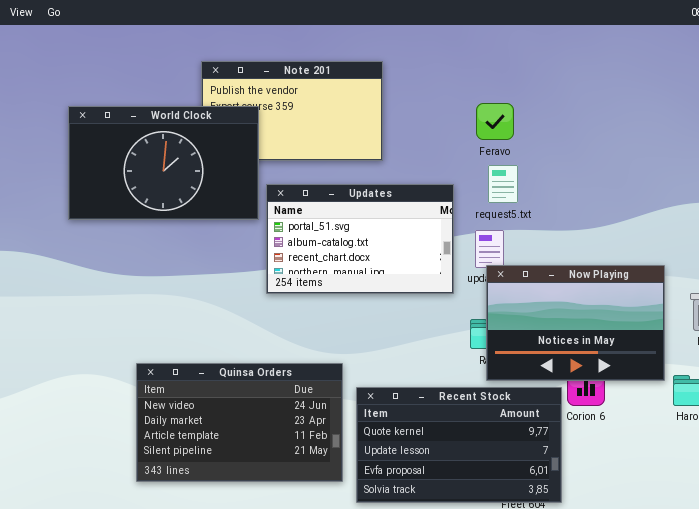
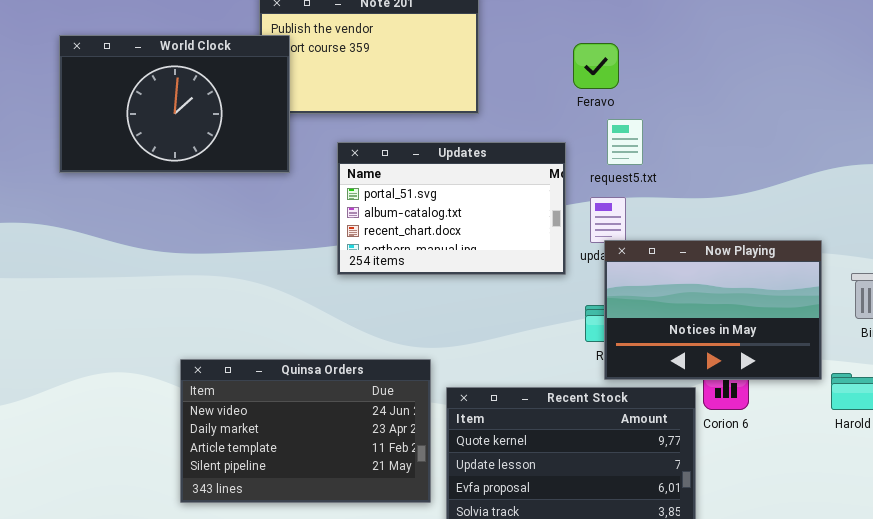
Feravo: [476,103,514,140] -> [573,43,619,89], moved
World Clock: [68,106,259,220] -> [59,35,290,173], moved

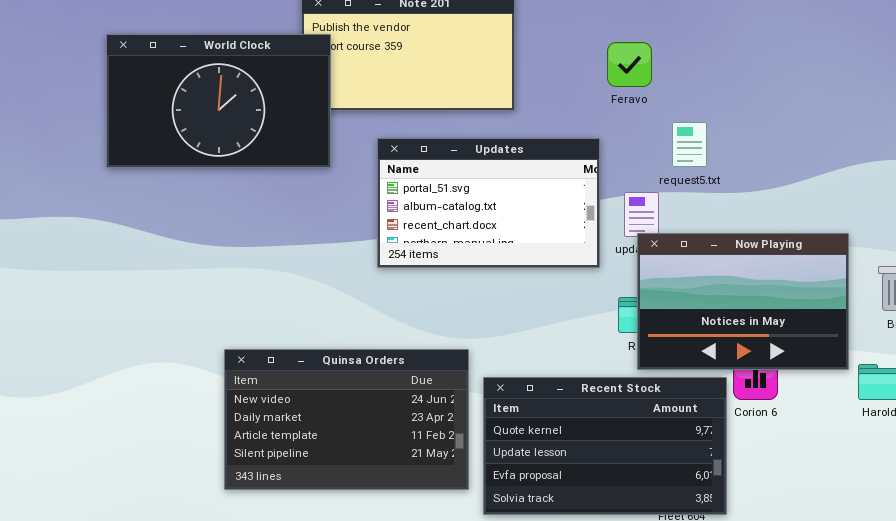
request5.txt: [607,119,643,165] -> [672,122,707,167], moved

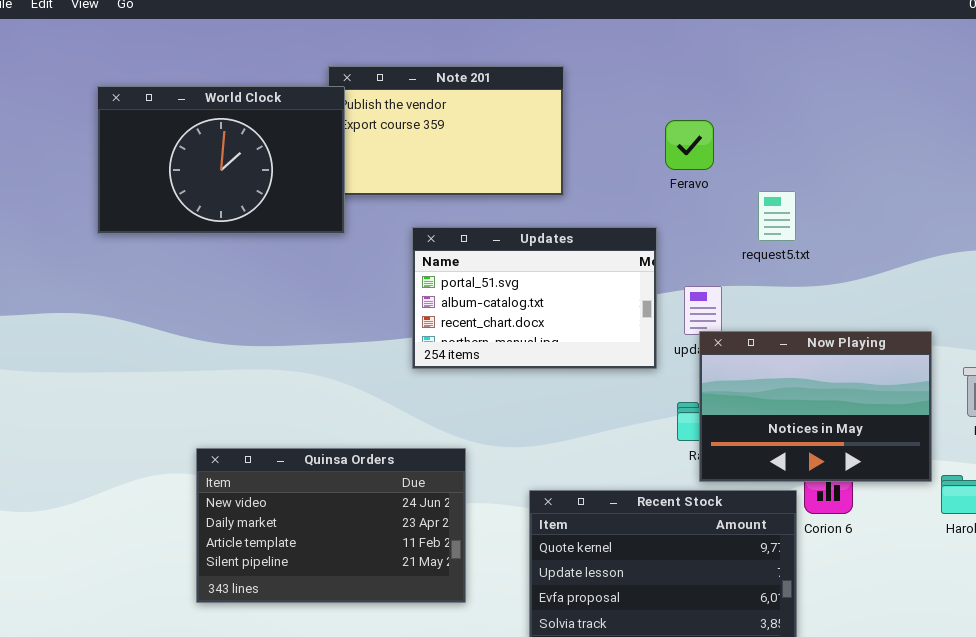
World Clock: [106,34,331,168] -> [97,86,345,234], moved
request5.txt: [672,122,707,167] -> [758,191,796,241], moved
Quinsa Orders: [224,349,469,490] -> [196,448,466,603], moved

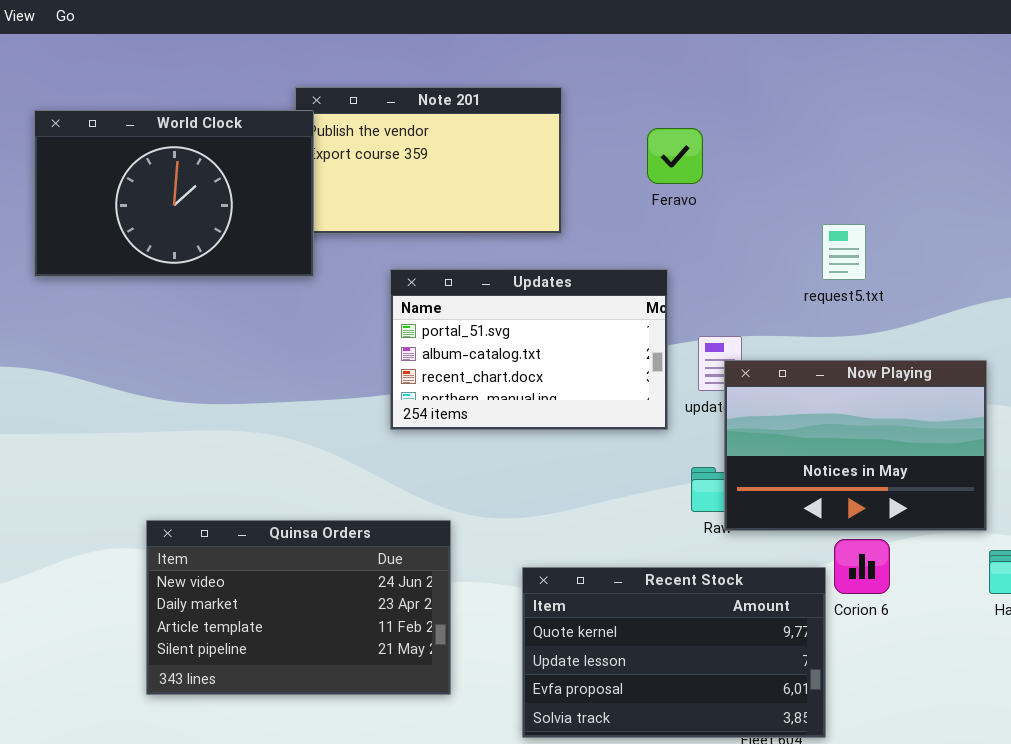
Feravo: [665,120,714,170] -> [647,128,703,184], moved
request5.txt: [758,191,796,241] -> [822,224,866,280], moved
Now Playing: [699,331,932,482] -> [724,360,987,531], moved

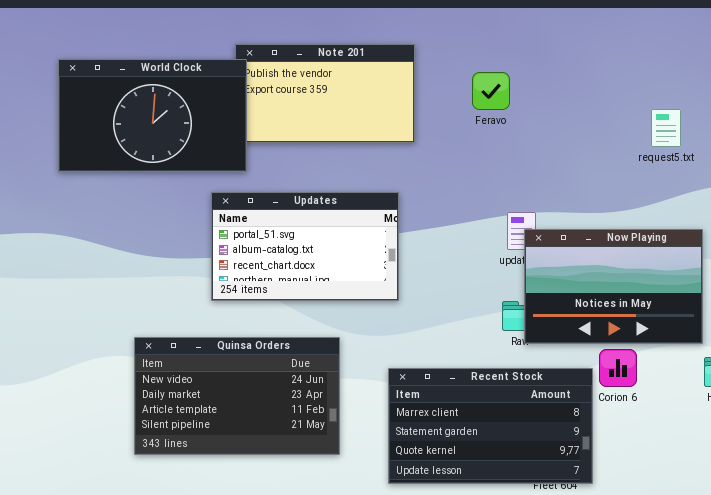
request5.txt: [822,224,866,280] -> [651,109,681,147], moved
Updates: [390,269,668,430] -> [211,192,399,301], moved
Recent Stock: [522,567,826,738] -> [388,368,593,484], scrolled up 2 rows

